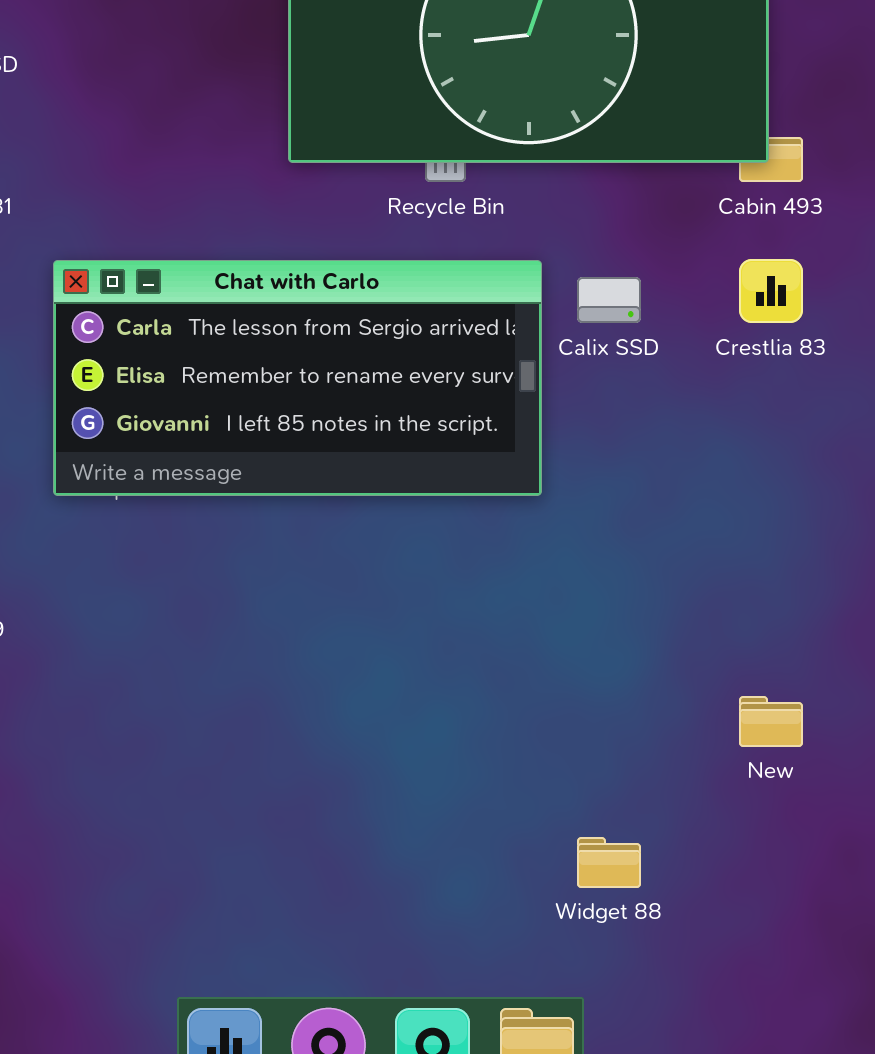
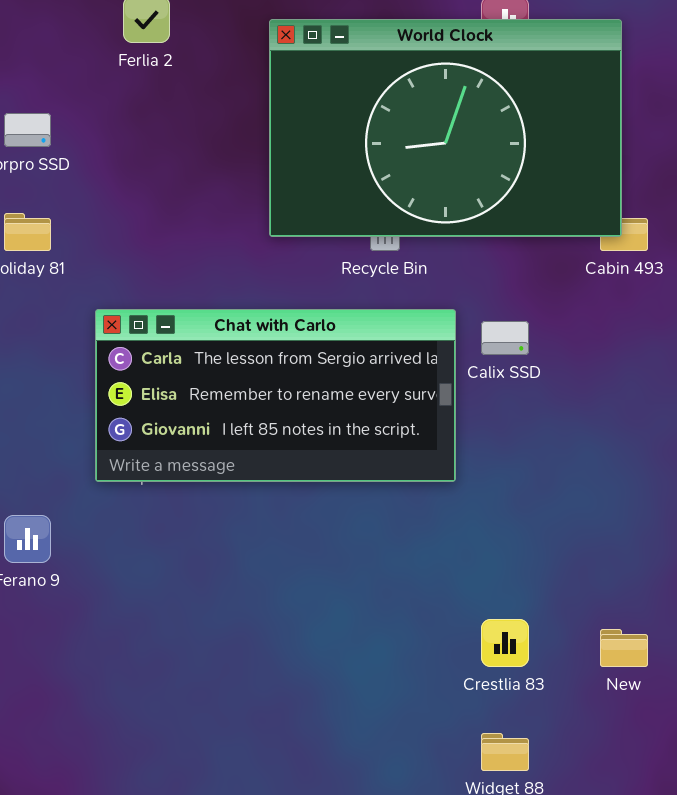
Crestlia 83: [739,259,803,323] -> [481,619,529,667], moved

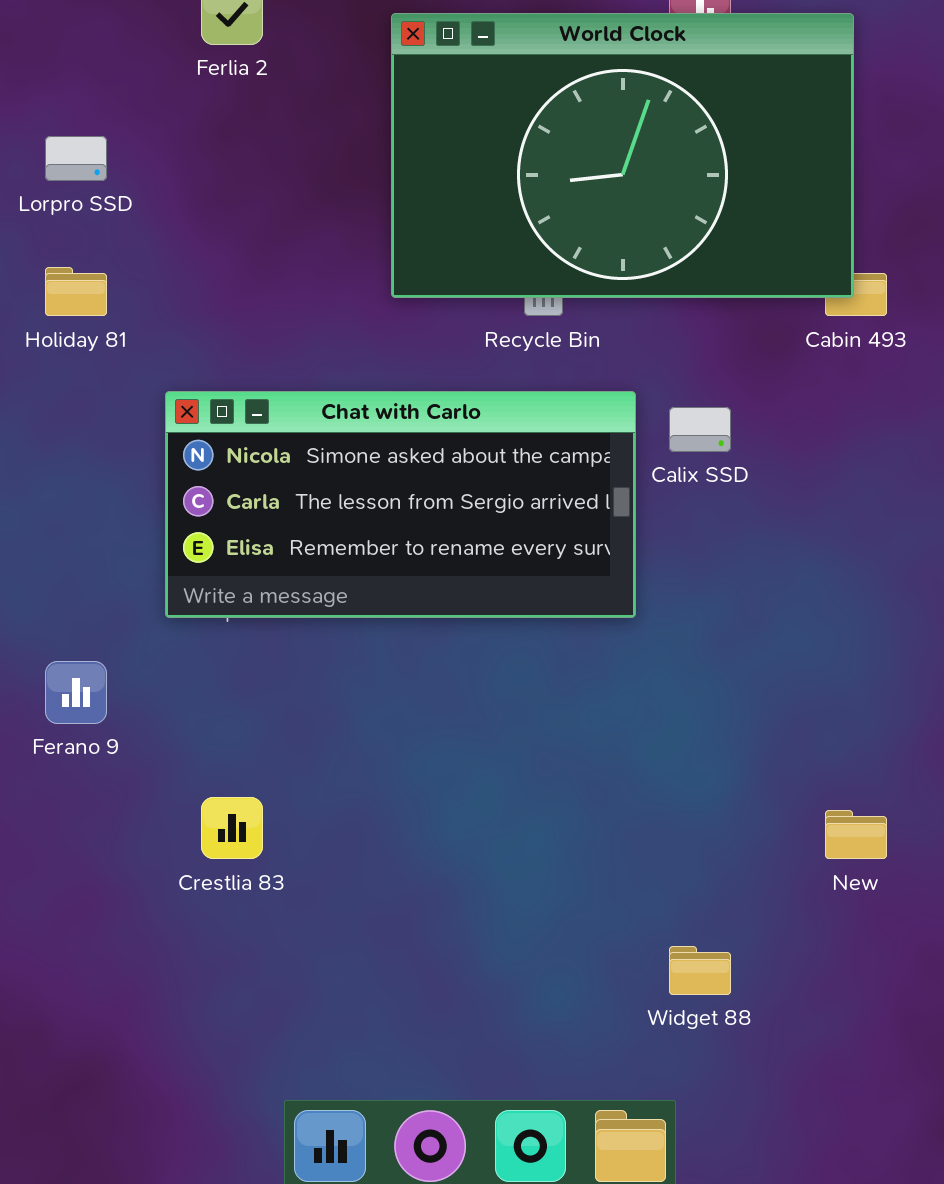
Chat with Carlo: [95,309,456,482] -> [165,391,636,618], scrolled up 1 row
Crestlia 83: [481,619,529,667] -> [201,797,263,859], moved

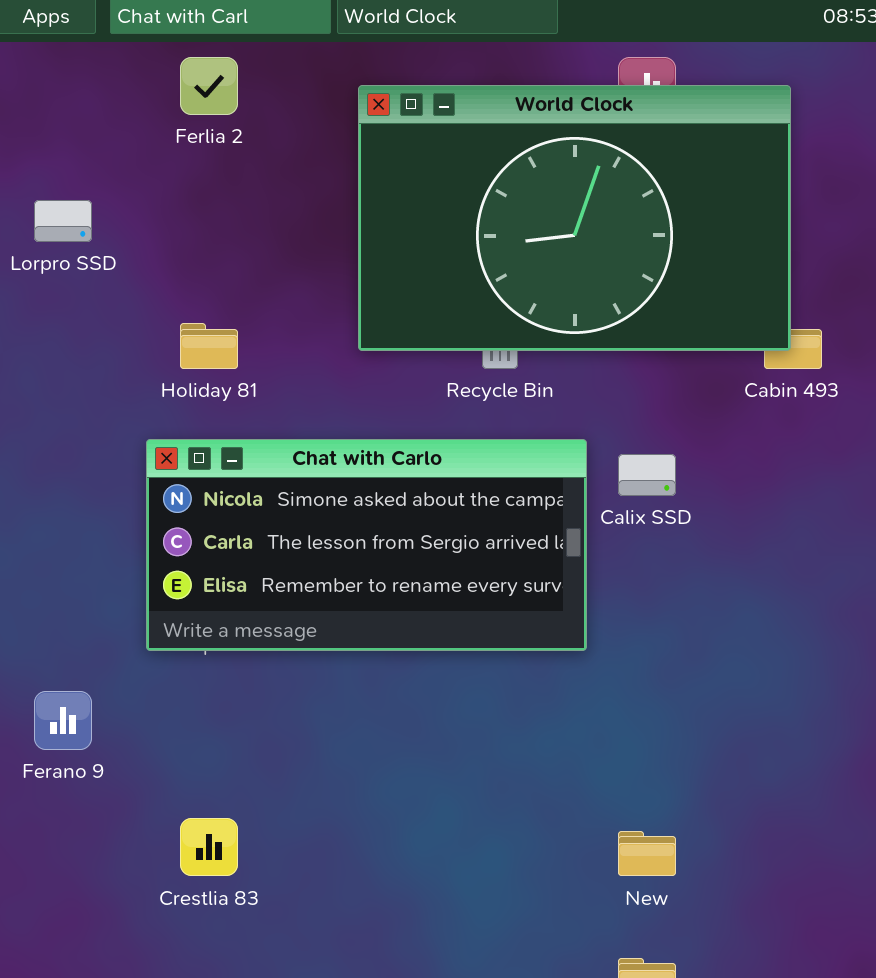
Holiday 81: [45,267,107,316] -> [180,323,238,369], moved
New: [825,810,887,859] -> [618,831,676,876], moved

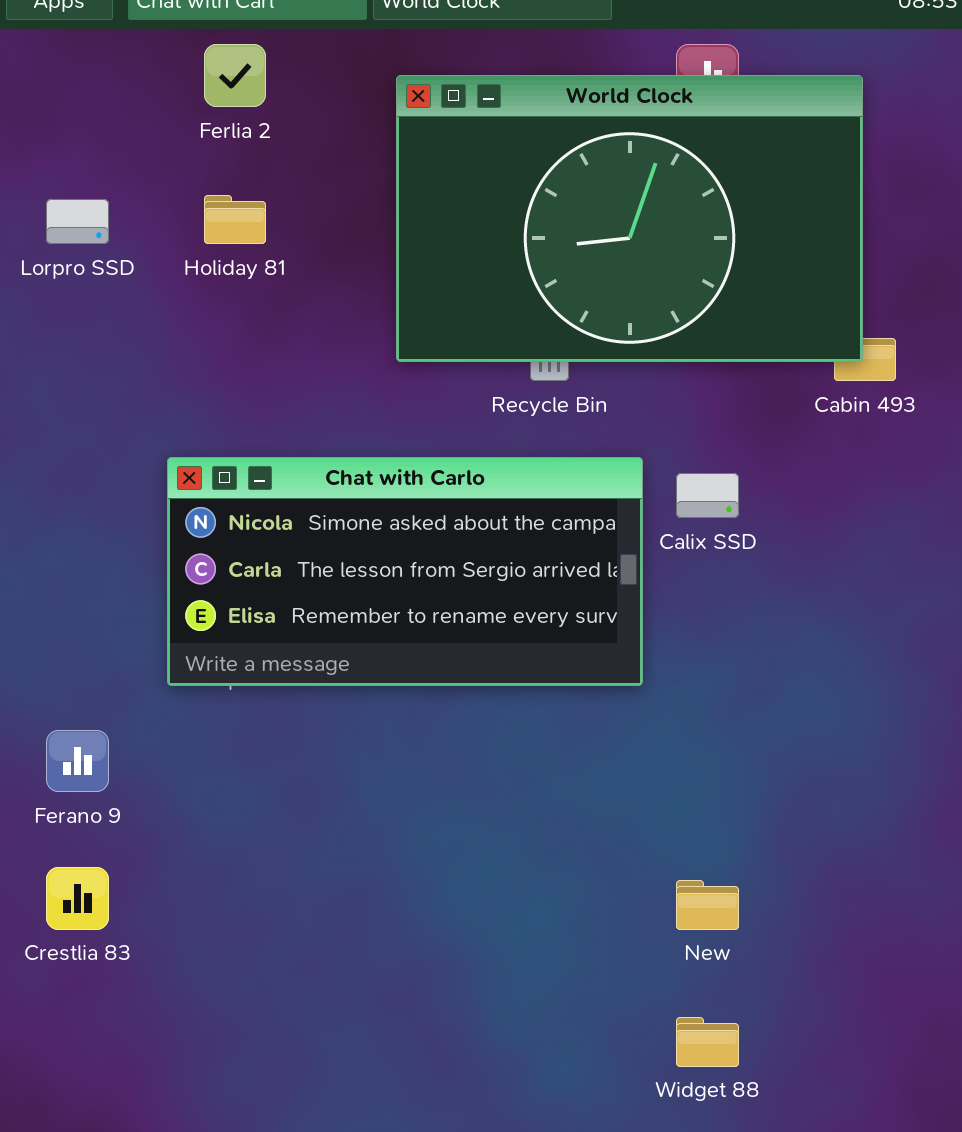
Holiday 81: [180,323,238,369] -> [204,195,266,244], moved
Crestlia 83: [180,818,238,876] -> [46,867,109,930], moved

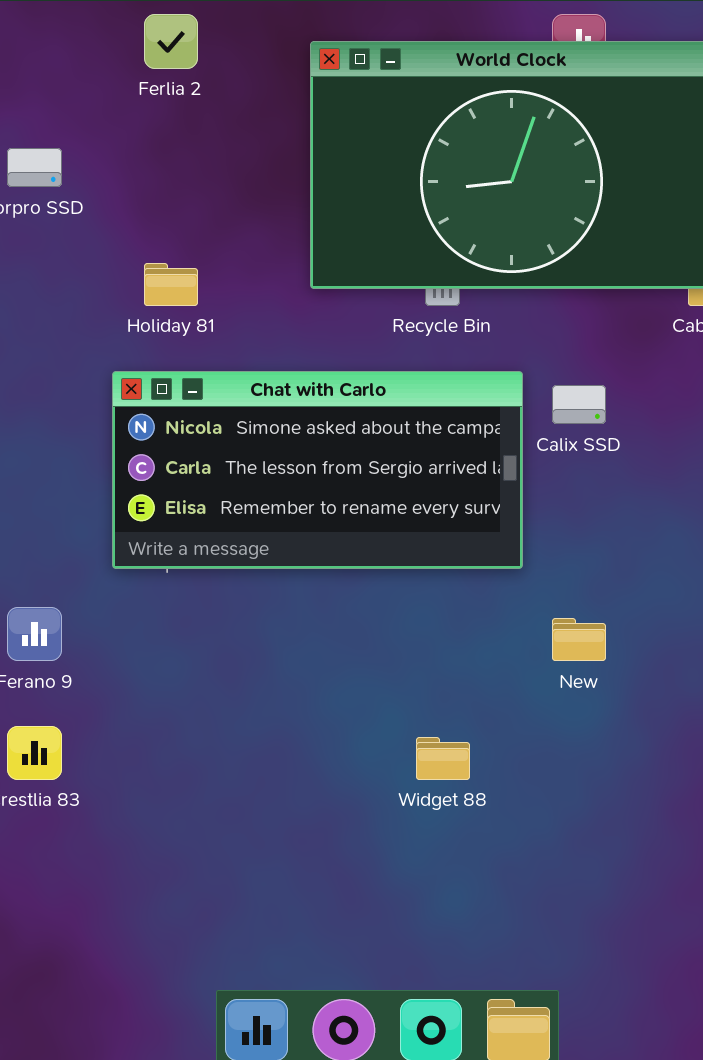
Holiday 81: [204,195,266,244] -> [144,263,198,306], moved
New: [676,880,739,930] -> [552,618,606,661], moved
Widget 88: [676,1017,739,1067] -> [416,737,470,780], moved

